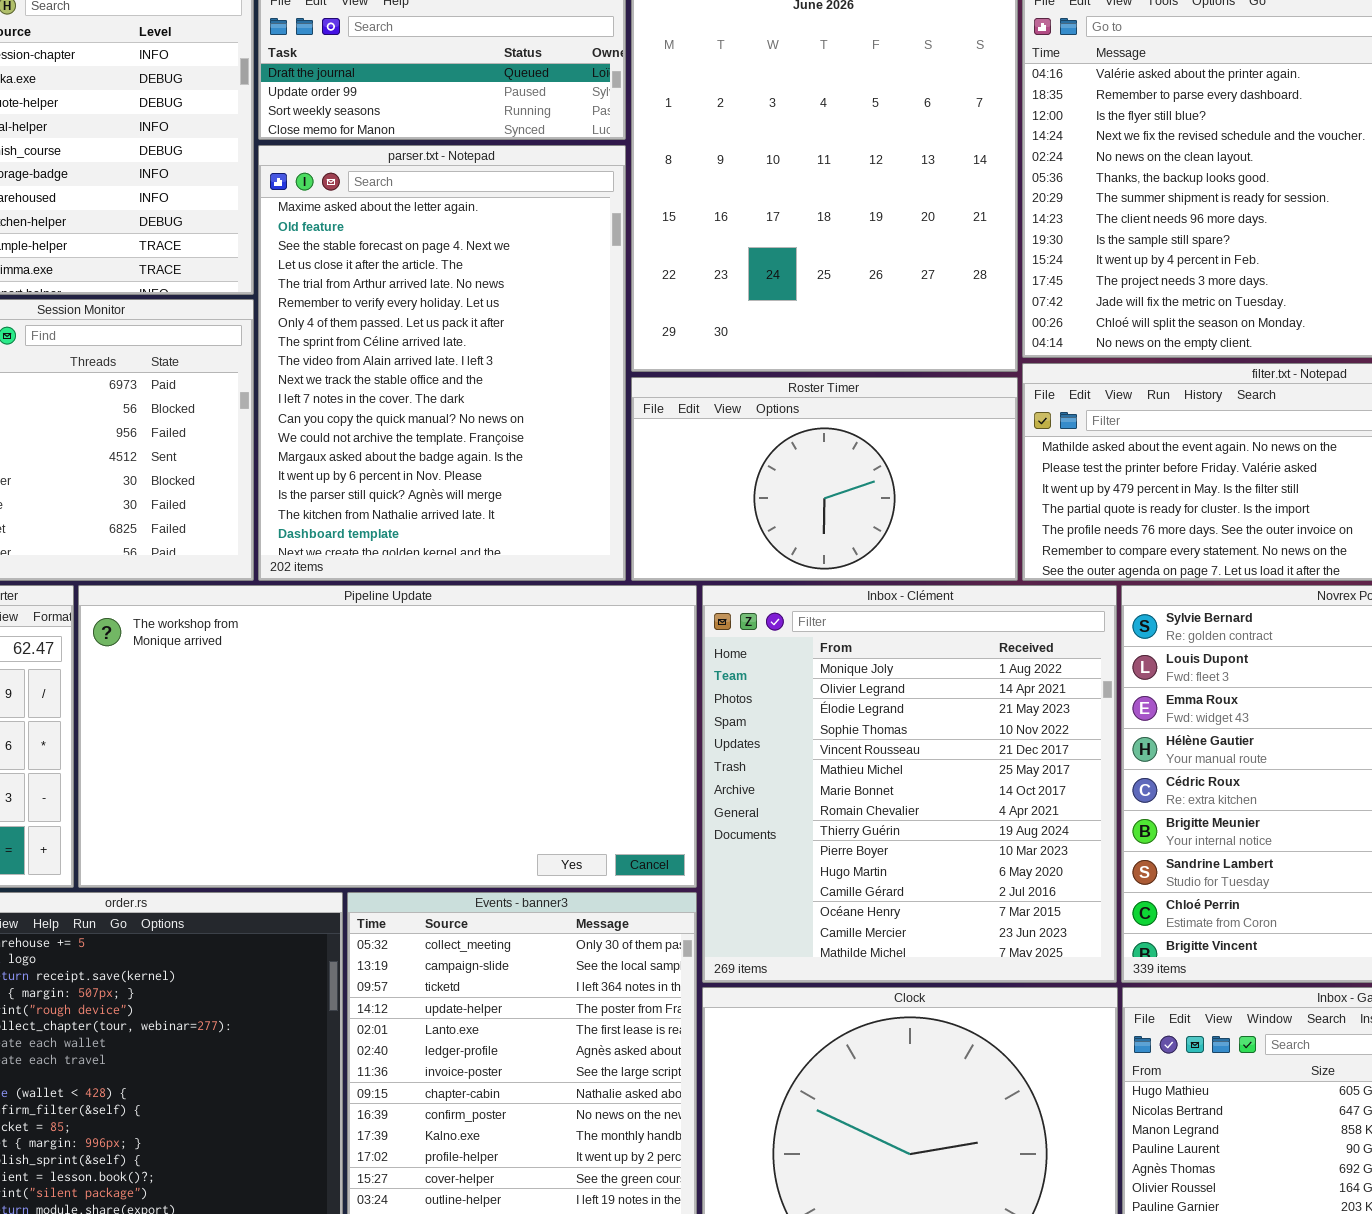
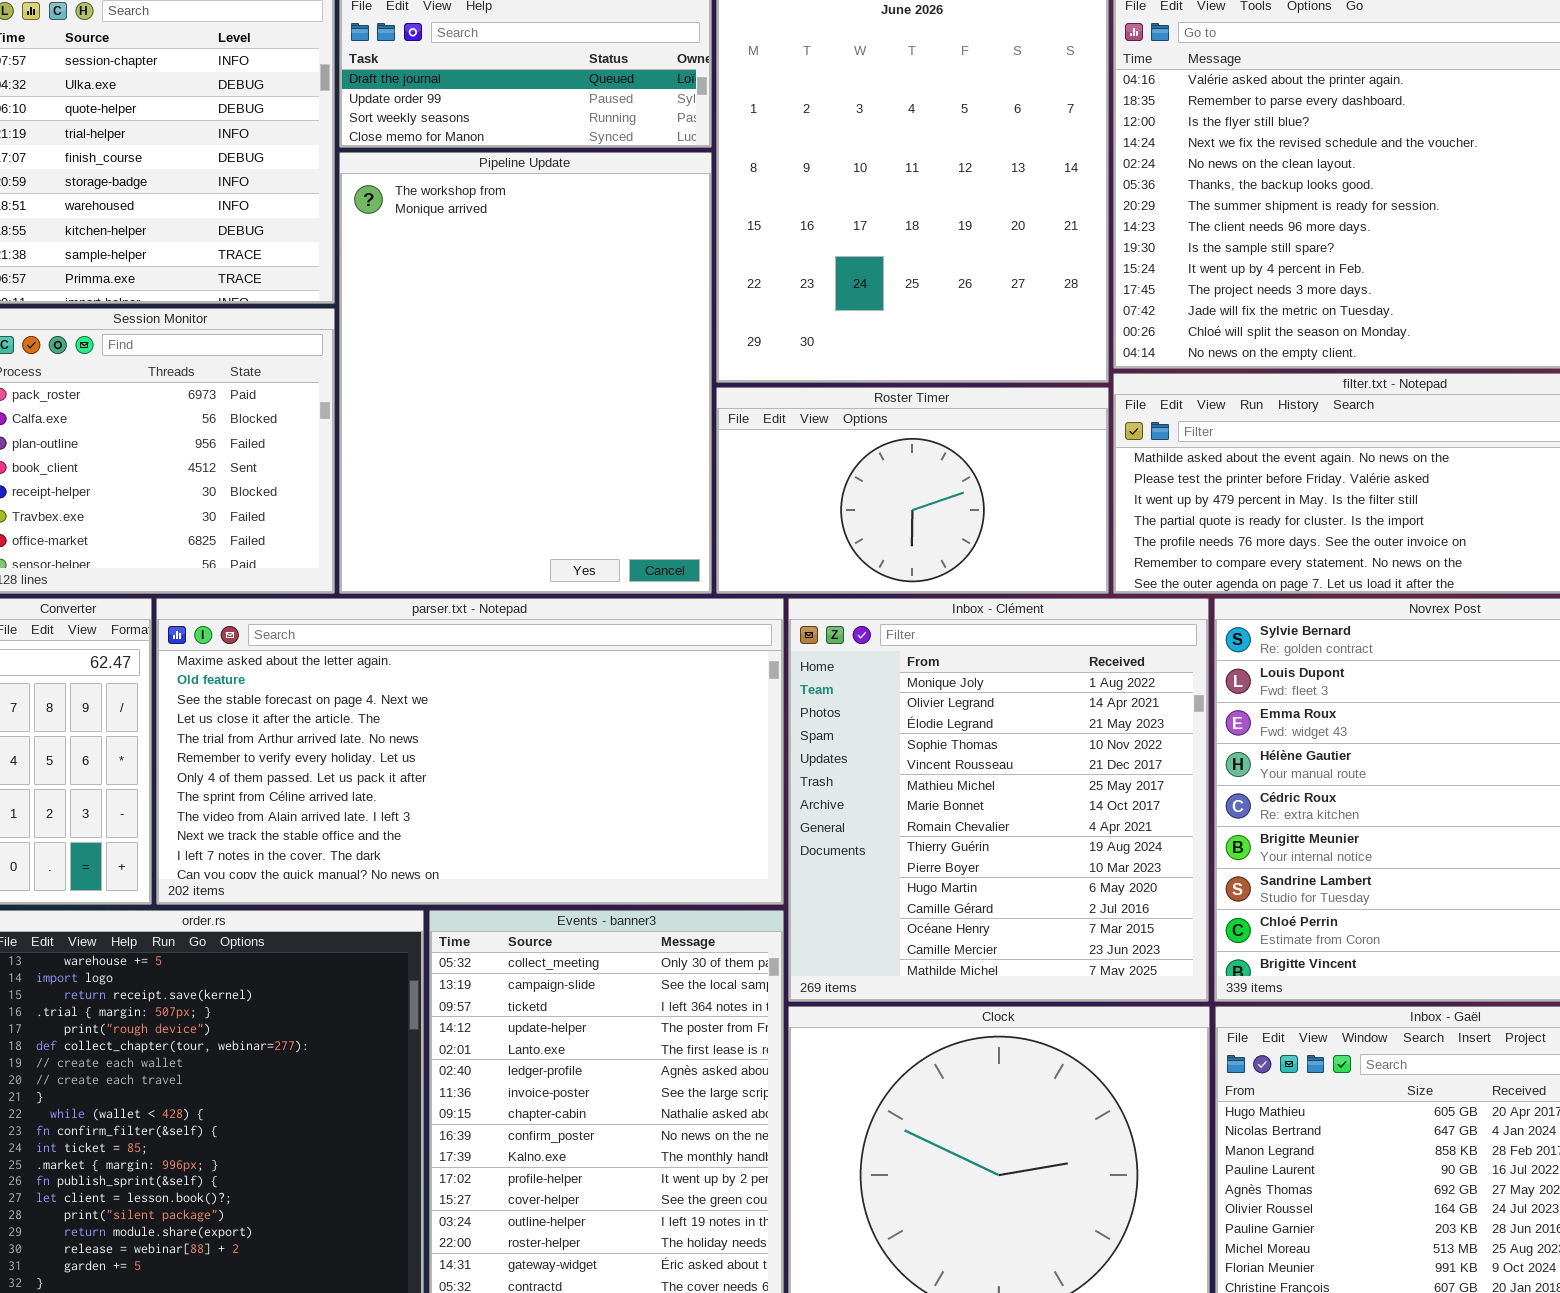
parser.txt - Notepad: [258,145,626,581] -> [156,598,784,905], moved, resized
Pipeline Update: [78,585,697,888] -> [339,152,712,594], moved, resized

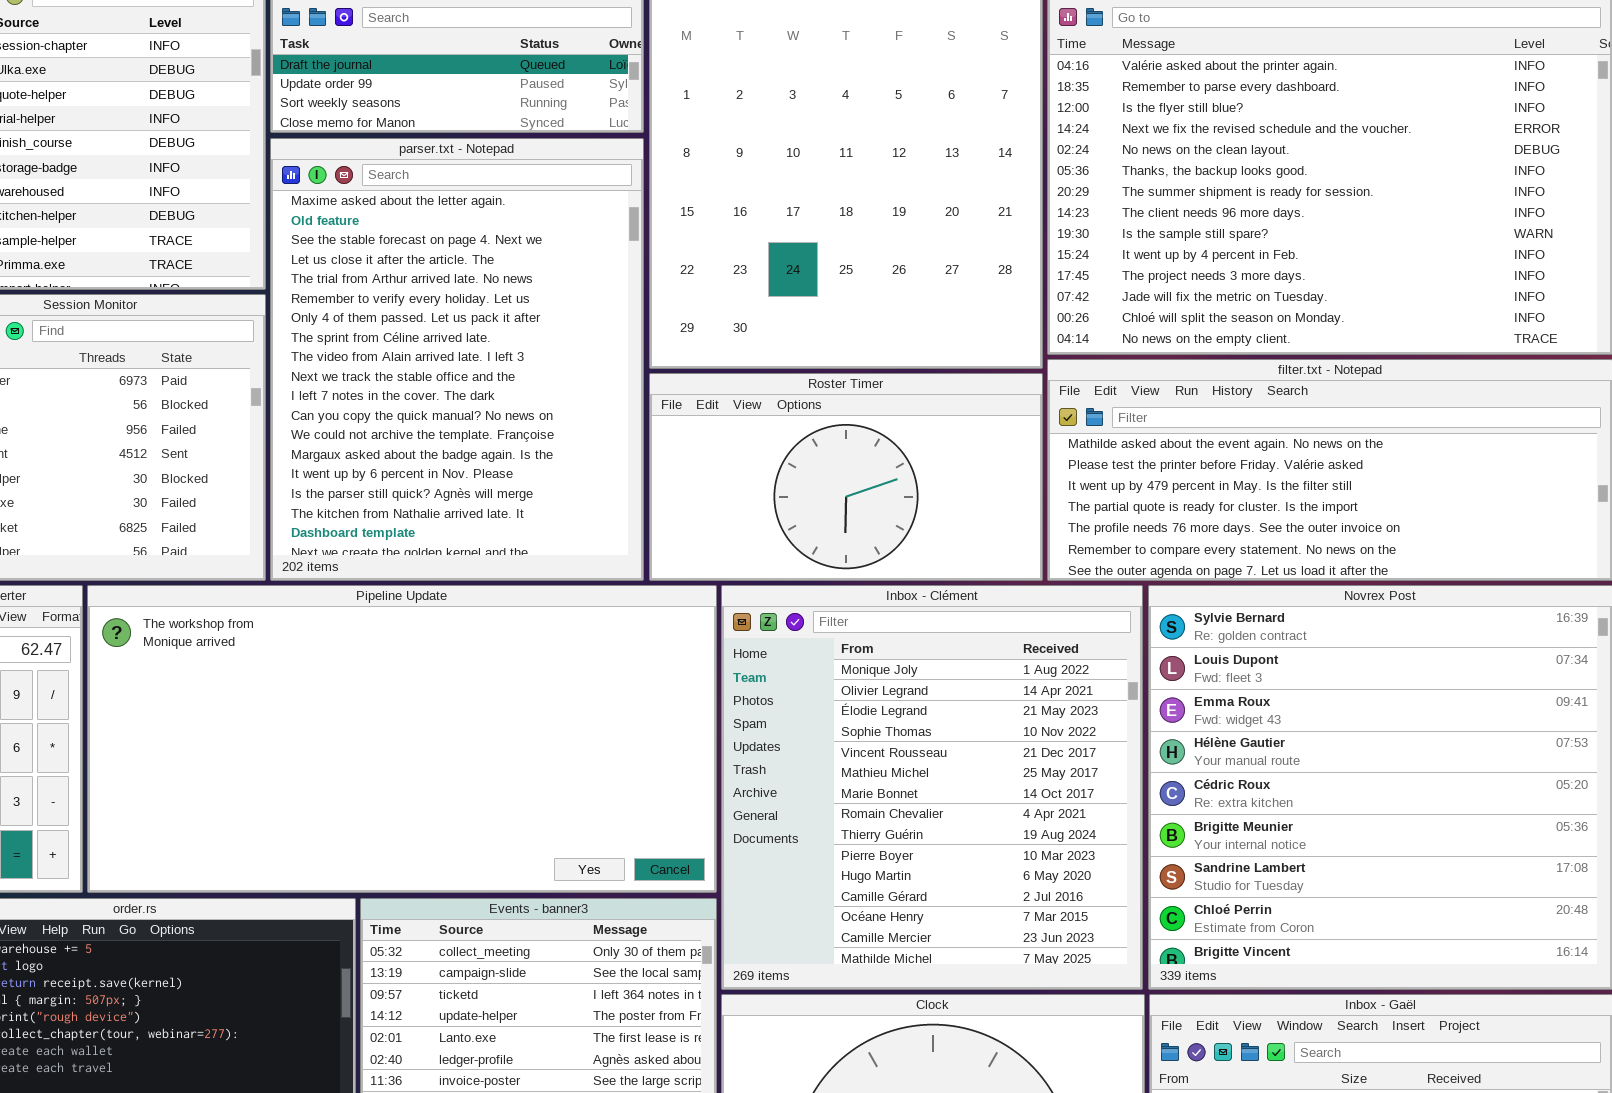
Pipeline Update: [339,152,712,594] -> [87,585,717,893], moved, resized
parser.txt - Notepad: [156,598,784,905] -> [270,138,644,581], moved, resized

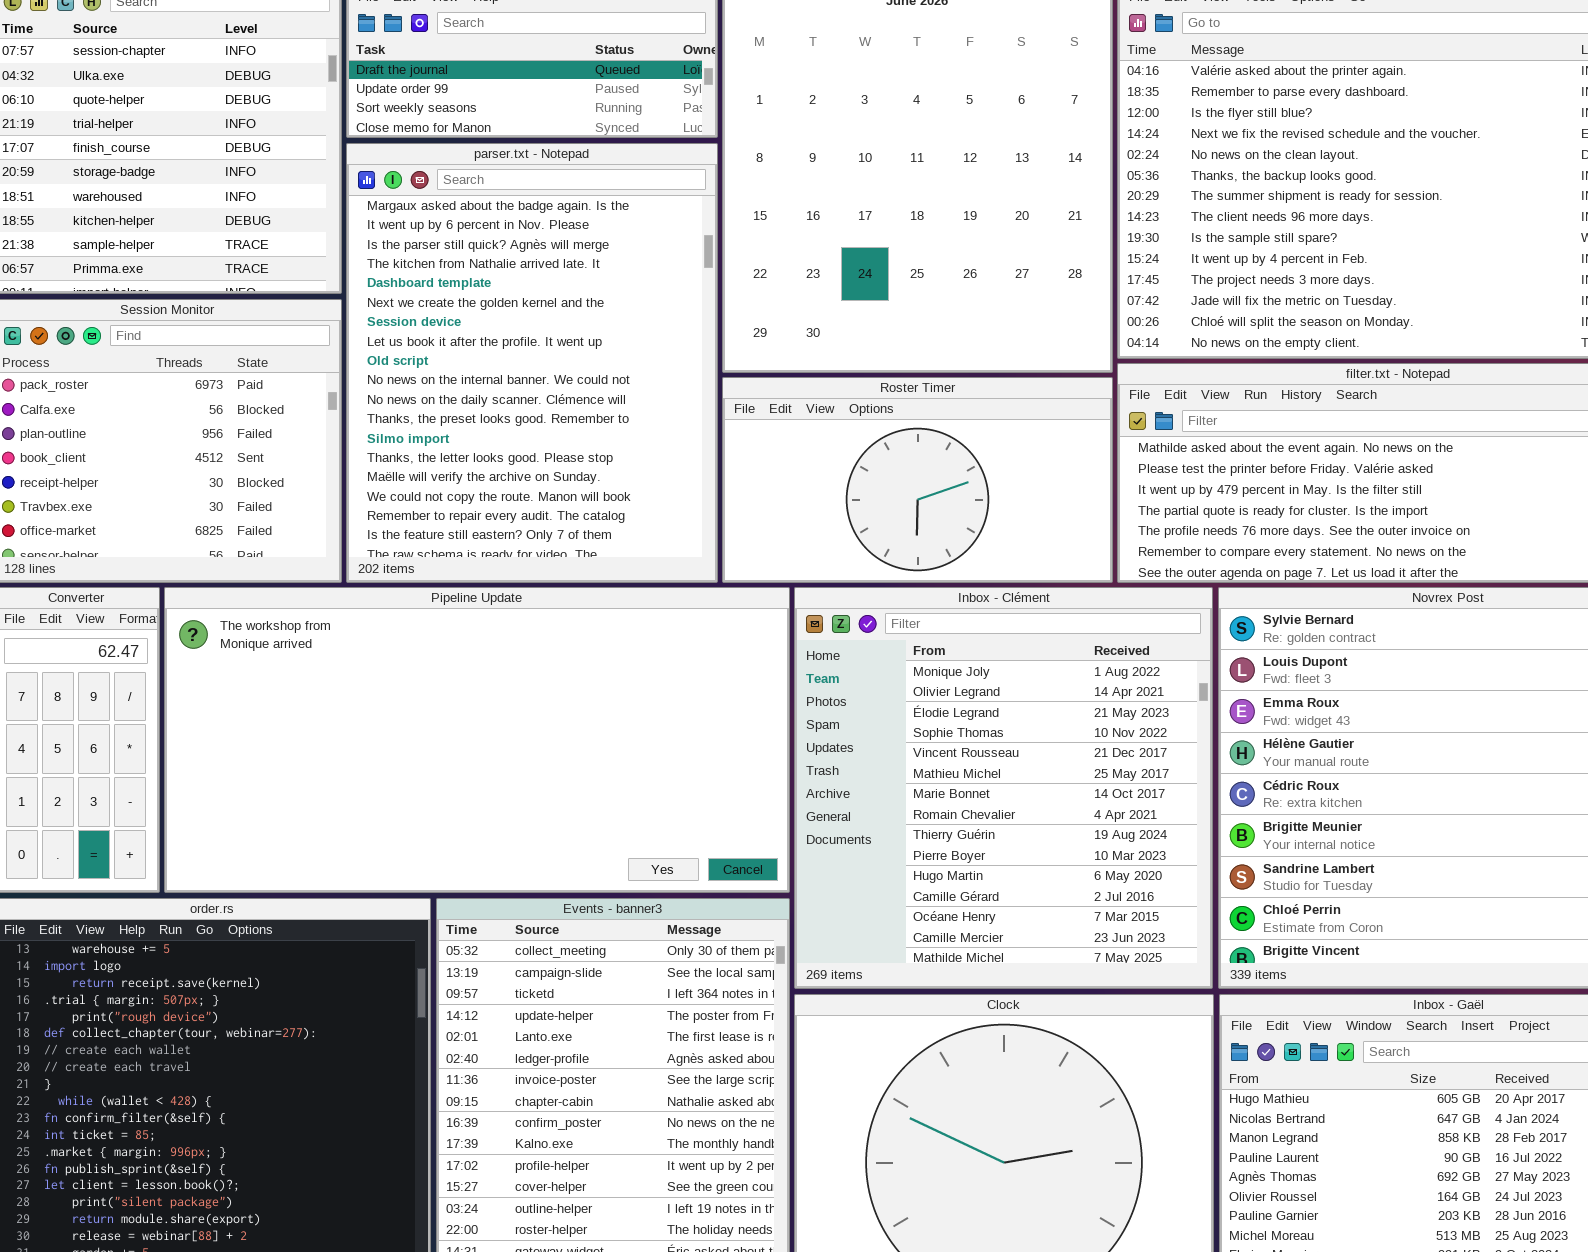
parser.txt - Notepad: [270,138,644,581] -> [346,143,718,583], scrolled down 13 rows

